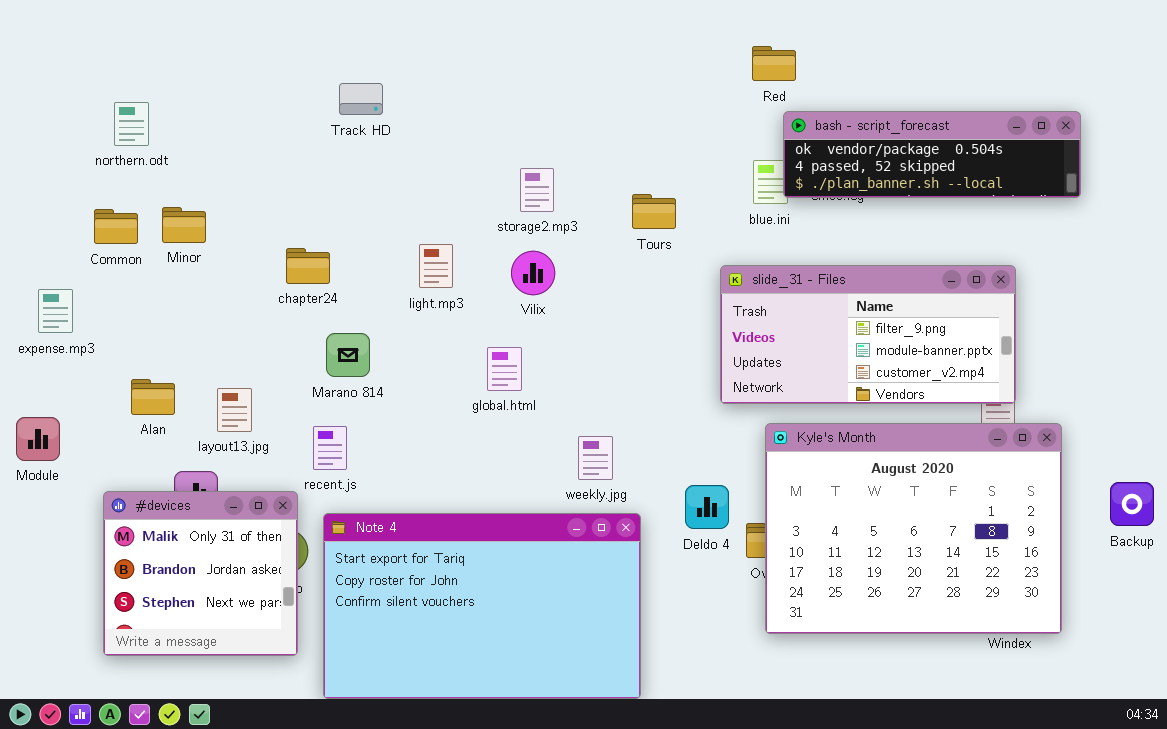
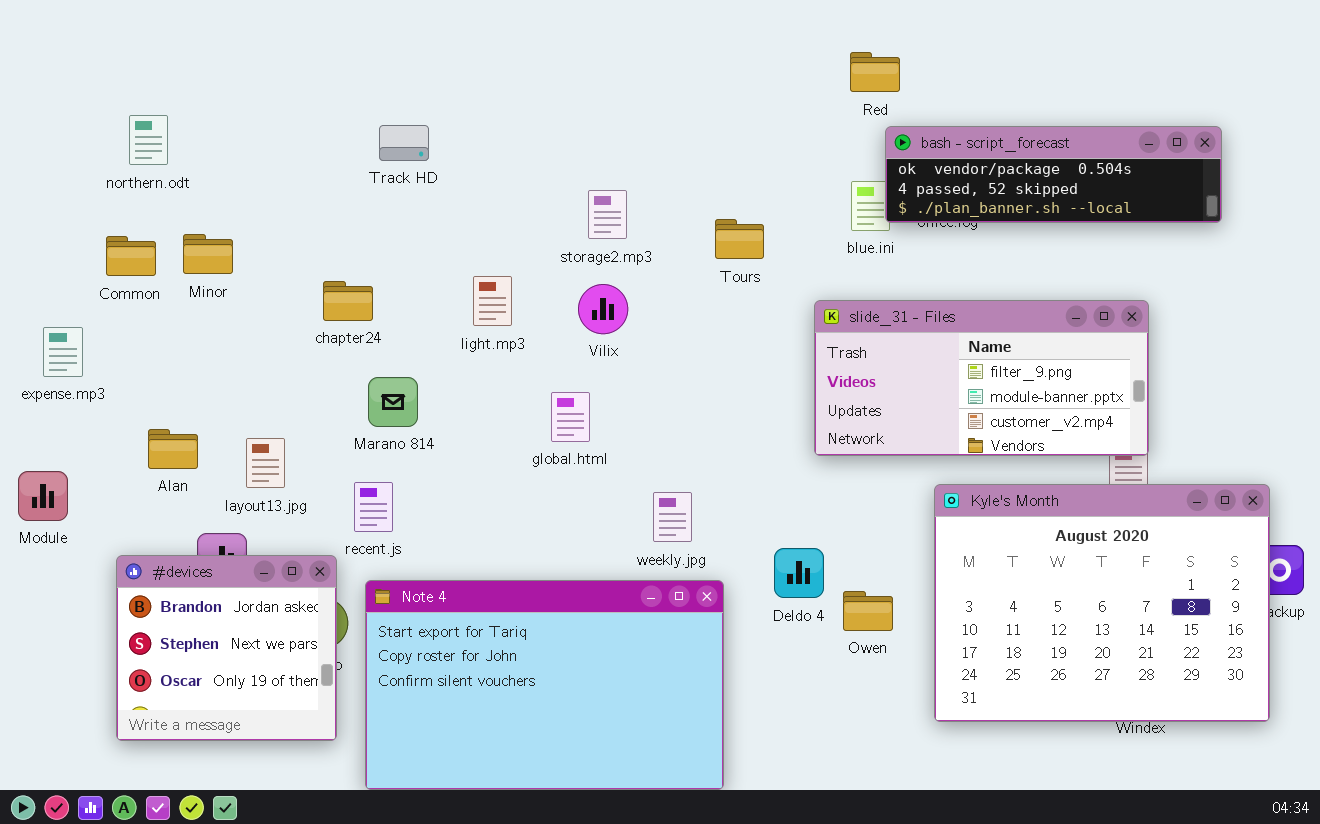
Track HD: [339,83,383,115] -> [379,125,429,161], moved
Kyle's Month: [765,423,1062,634] -> [934,484,1270,722], moved
#devices: [103,491,298,656] -> [116,555,337,741], scrolled down 1 row

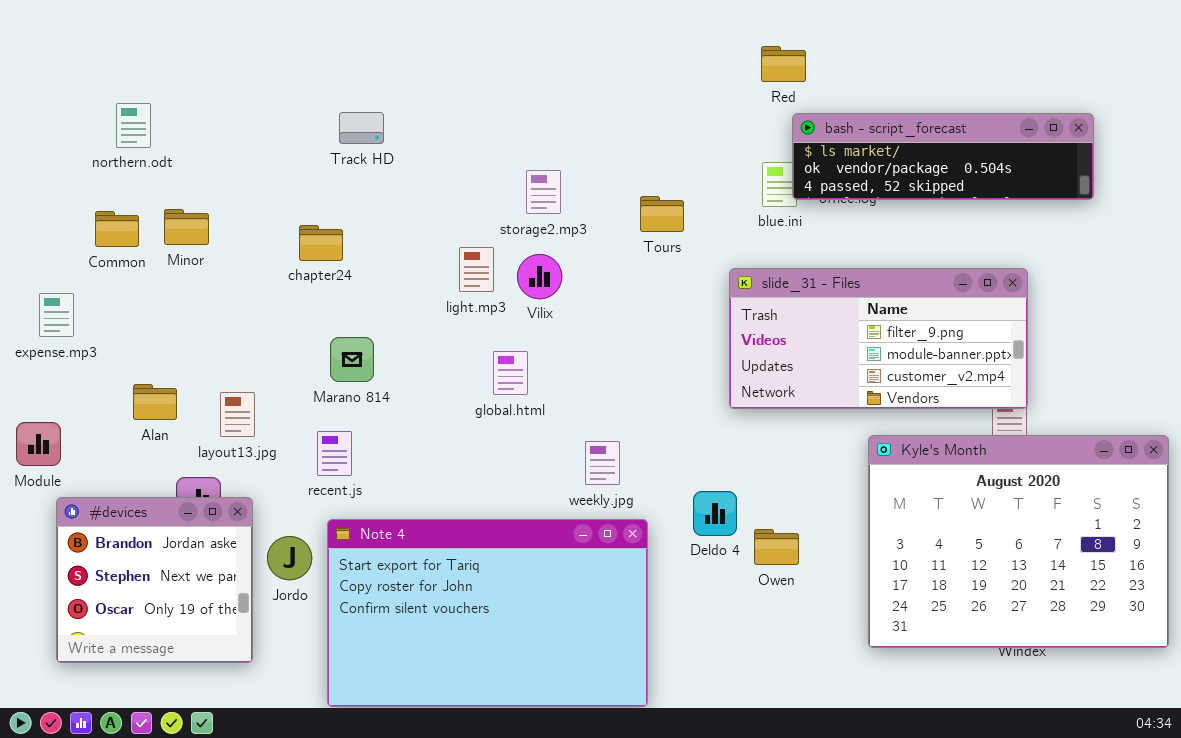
bash - script_forecast: [885,126,1222,223] -> [792,113,1094,200], scrolled up 1 row
light.mp3: [473,276,512,326] -> [459,247,494,292], moved
chapter24: [323,281,373,321] -> [299,225,343,261], moved
Kyle's Month: [934,484,1270,722] -> [868,435,1169,648], moved
#devices: [116,555,337,741] -> [56,497,253,663], moved

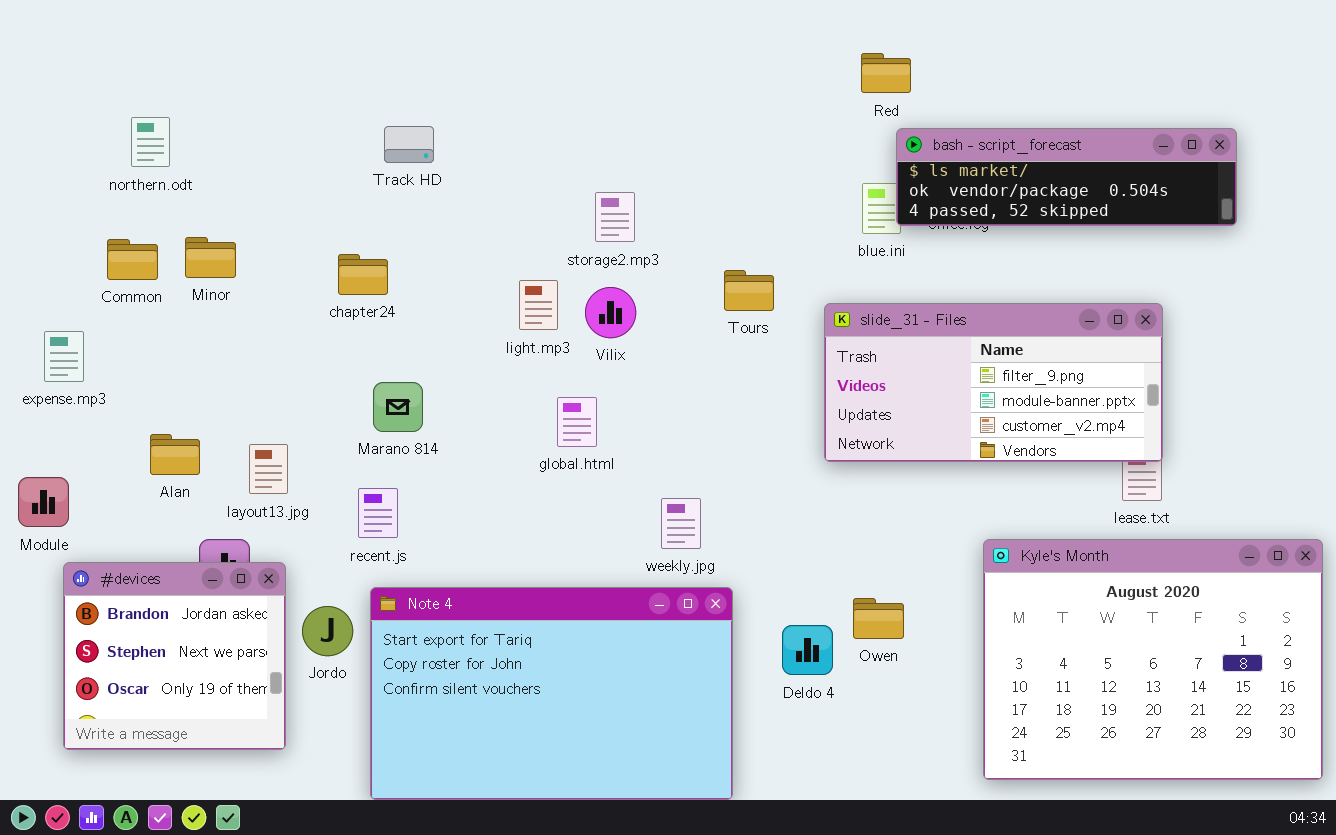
Tours: [640,196,684,232] -> [724,270,774,311], moved
Kyle's Month: [868,435,1169,648] -> [983,539,1323,780], moved
Deldo 4: [693,491,737,536] -> [782,625,833,675], moved

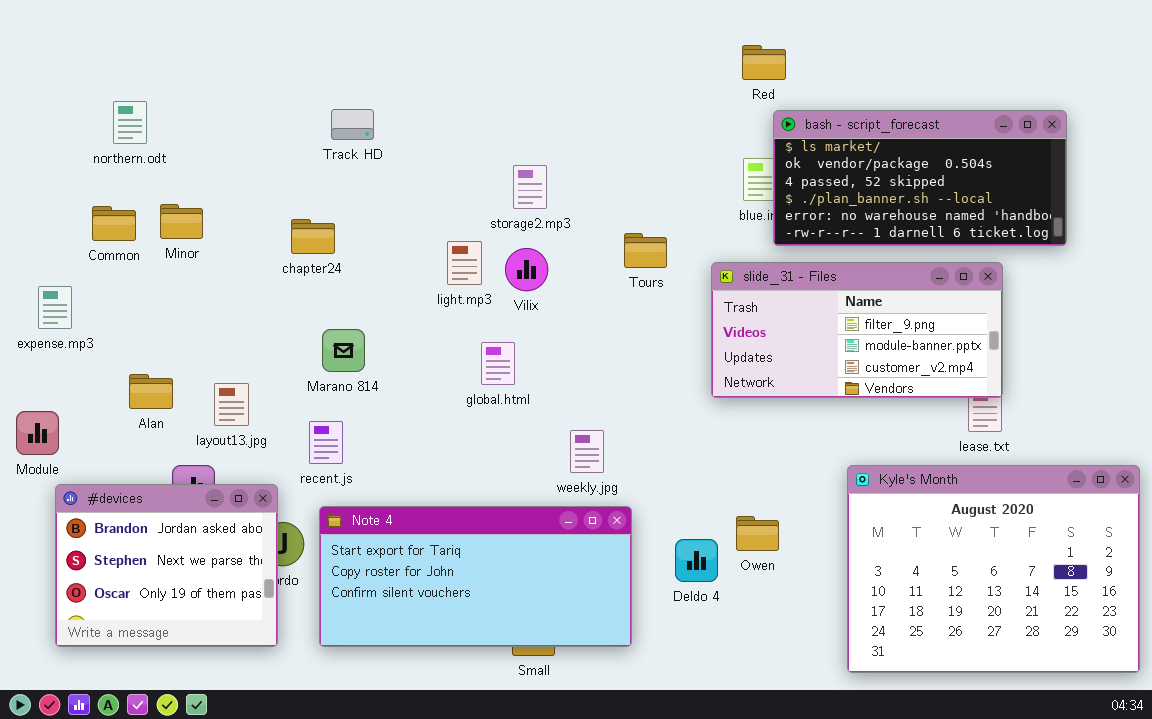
bash - script_forecast: [896,128,1237,226] -> [773,110,1067,246], resized
#devices: [63,562,286,750] -> [55,484,278,647], resized
Note 4: [370,587,733,800] -> [319,506,632,647], resized

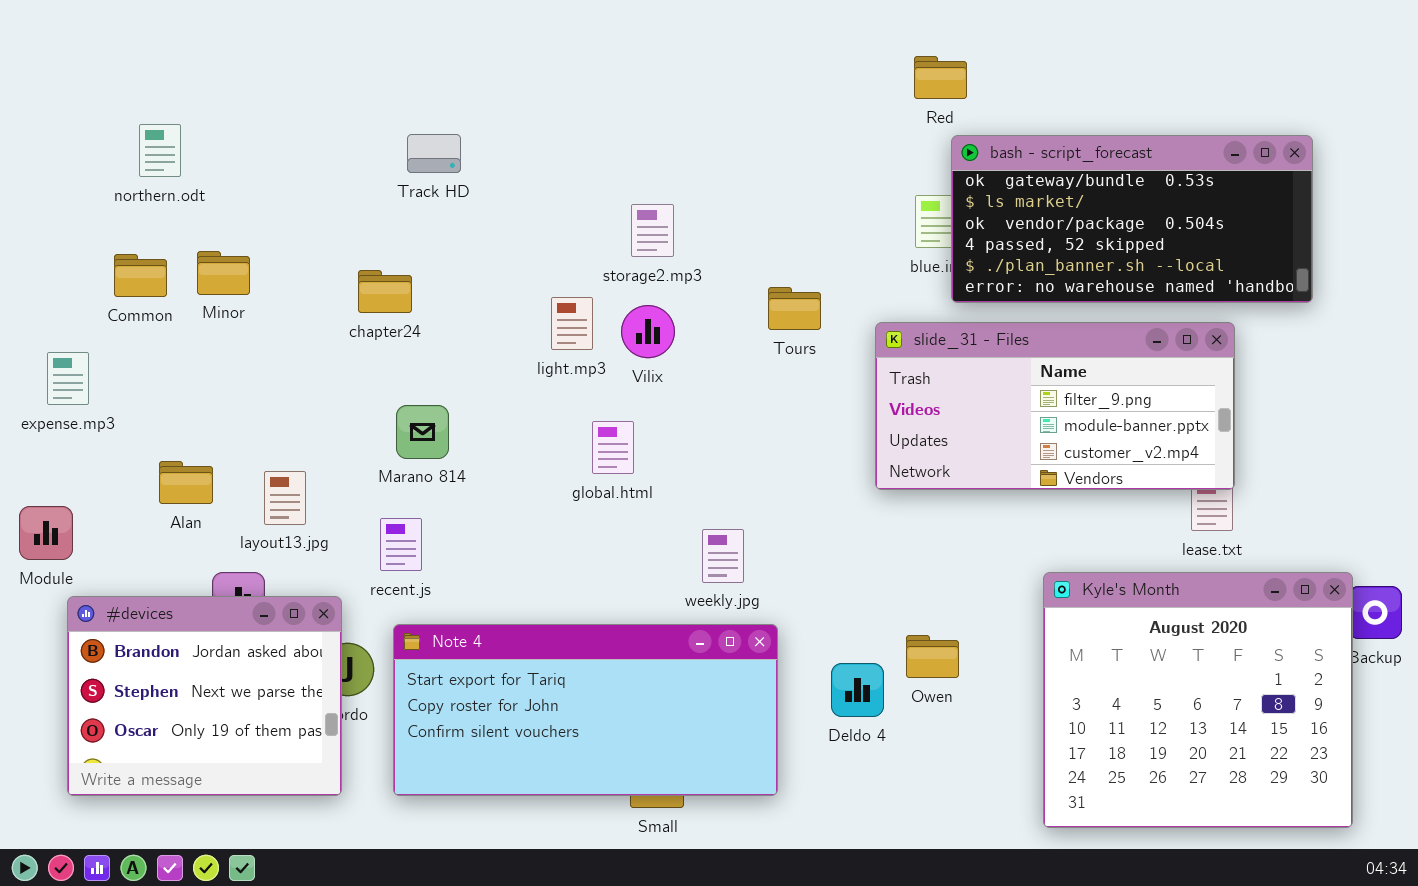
bash - script_forecast: [773,110,1067,246] -> [951,135,1313,303], scrolled up 1 row
Kyle's Month: [847,465,1140,673] -> [1043,572,1353,828], resized

